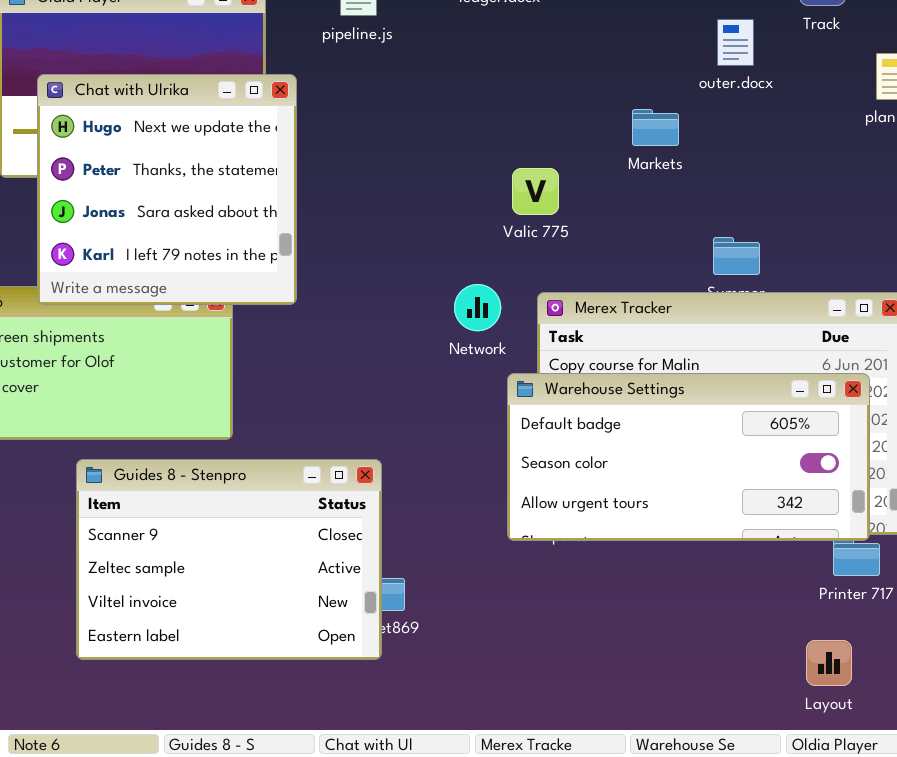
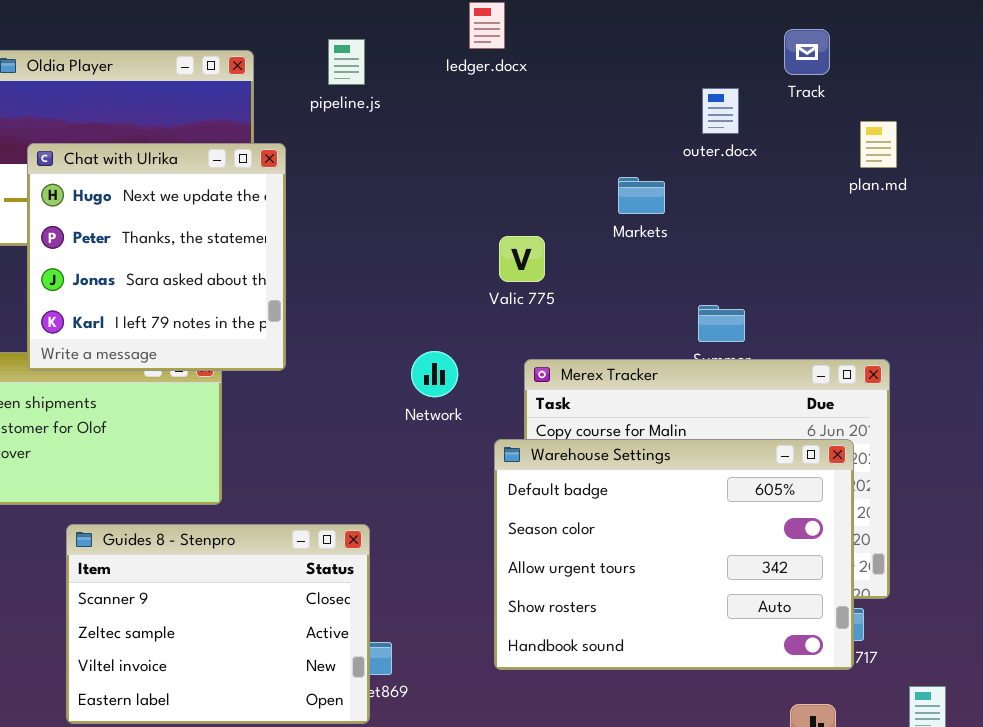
Network: [454,284,501,331] -> [411,351,458,397], moved
Warehouse Settings: [507,373,870,541] -> [494,439,854,670], resized

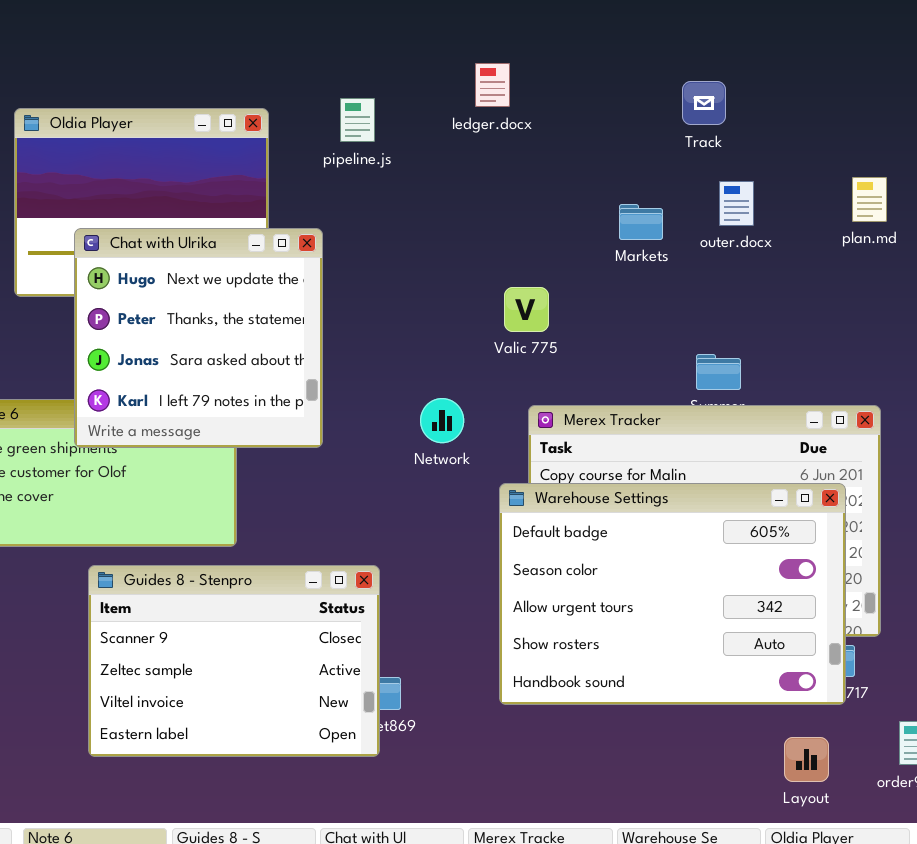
Track: [784,29,830,75] -> [682,81,726,125], moved
outer.docx: [702,88,739,134] -> [719,181,754,226], moved
Chat with Ulrika: [27,143,286,371] -> [74,228,323,448], moved
Markets: [618,177,665,214] -> [619,204,663,240], moved

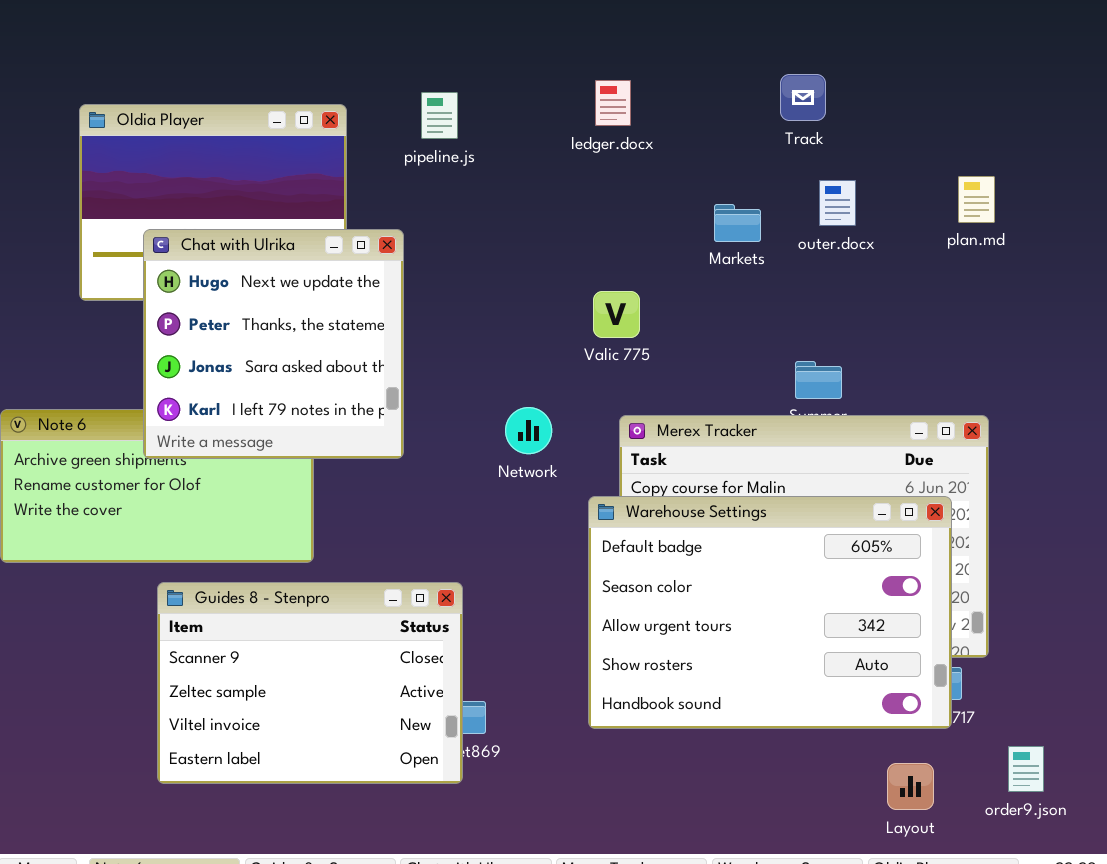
ledger.docx: [475,63,510,107] -> [595,80,631,126], moved

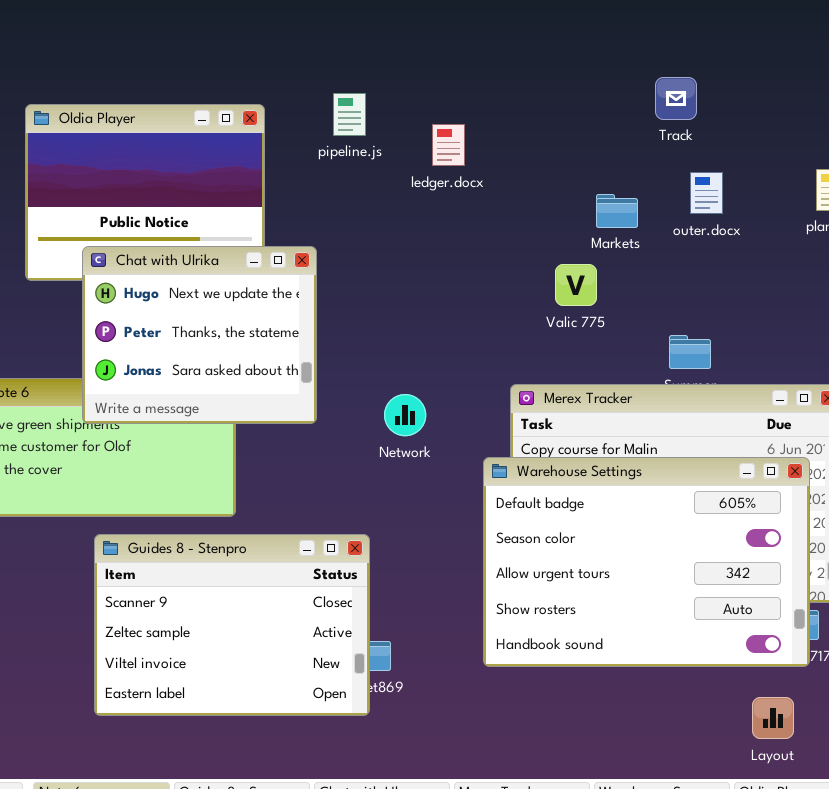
ledger.docx: [595,80,631,126] -> [432,124,465,166], moved
Chat with Ulrika: [143,229,404,459] -> [82,246,317,424], resized
Valic 775: [593,291,640,338] -> [555,264,597,306], moved
Network: [505,407,552,454] -> [384,394,426,436], moved

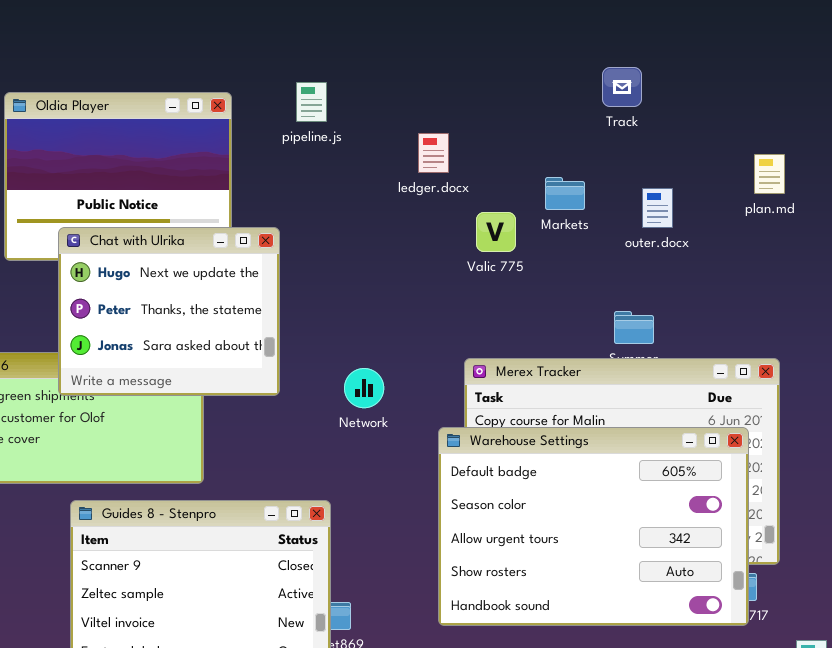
ledger.docx: [432,124,465,166] -> [418,133,449,173], moved
outer.docx: [690,172,723,214] -> [642,188,673,228], moved
Valic 775: [555,264,597,306] -> [476,212,516,252], moved

